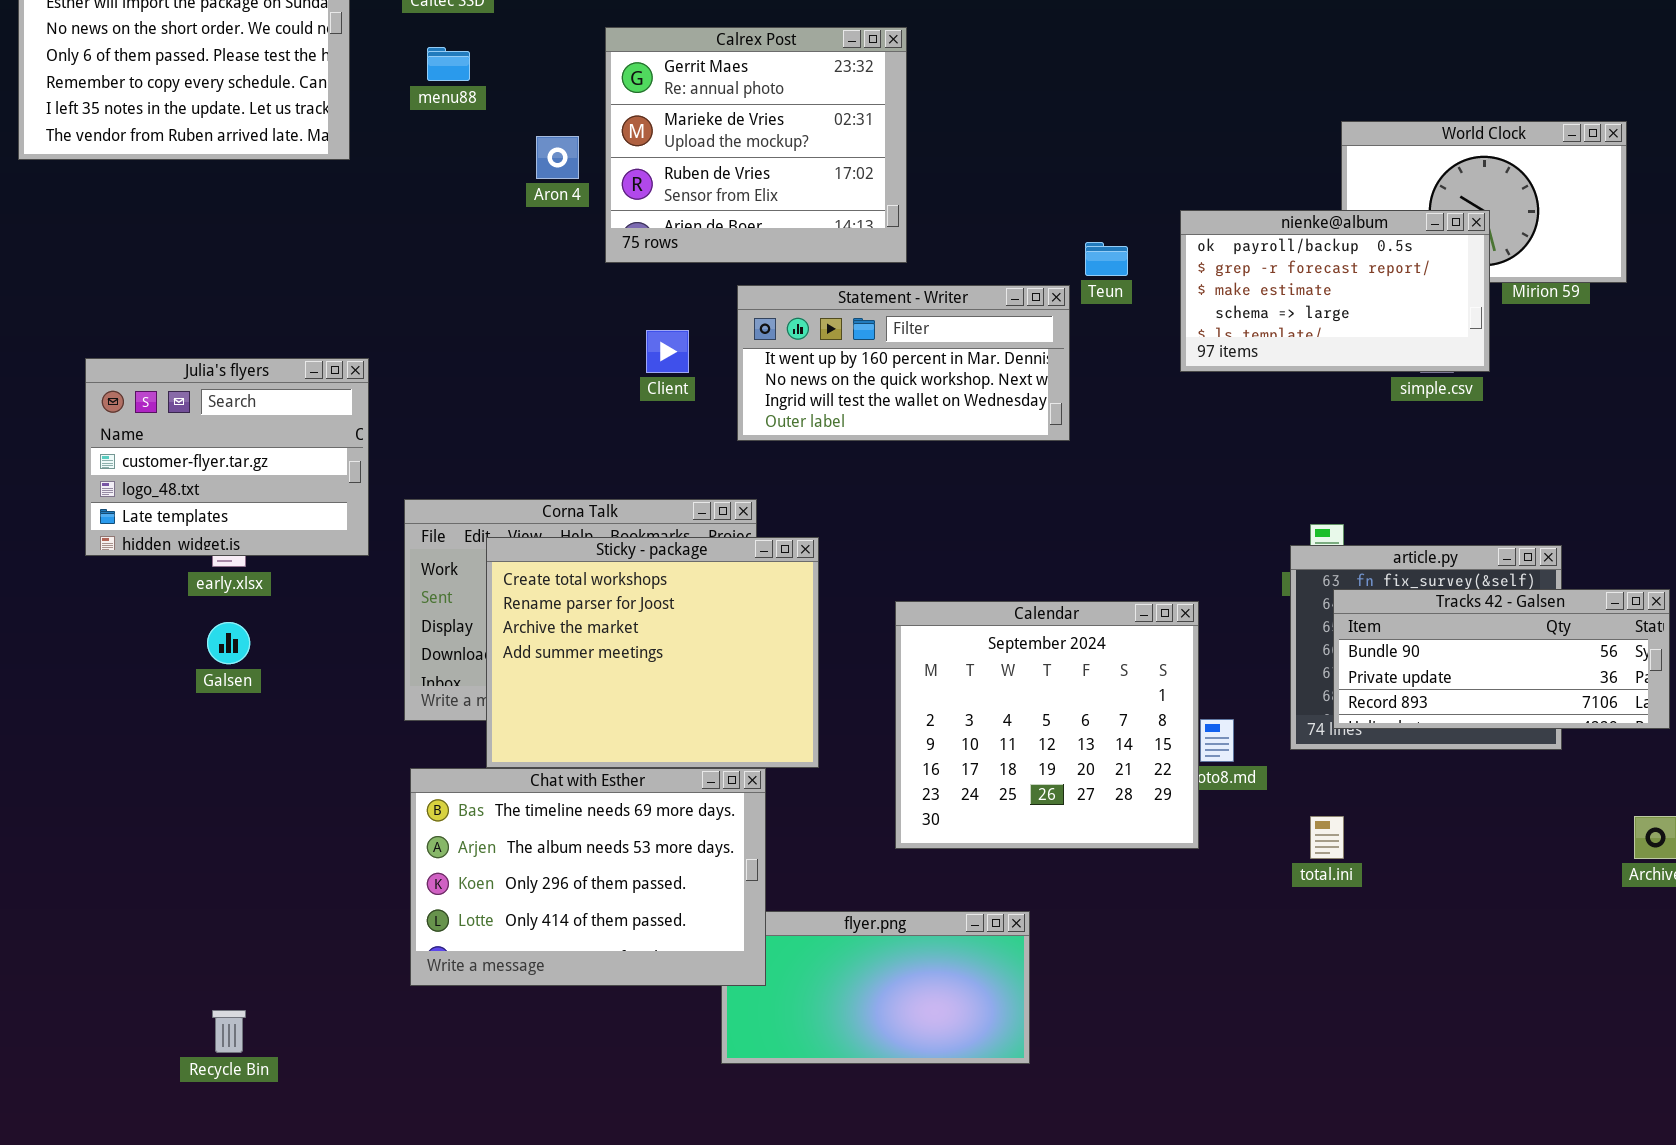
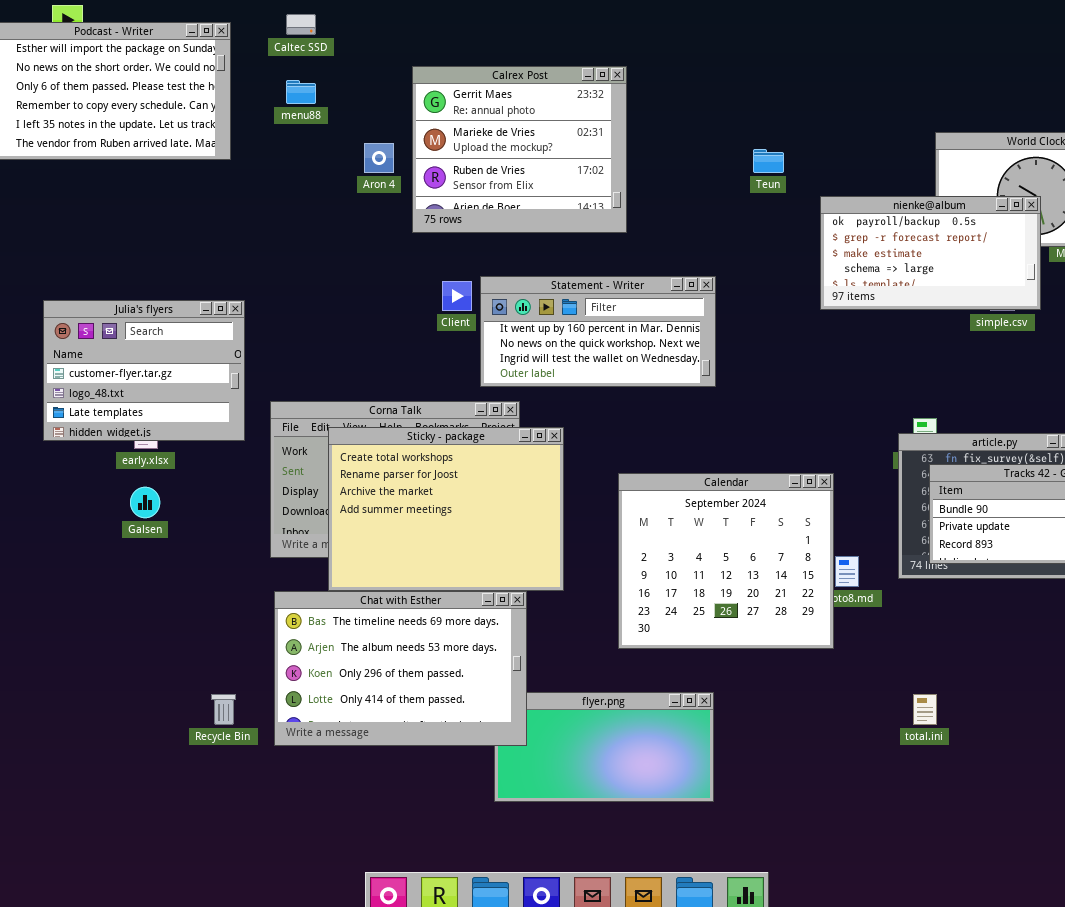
Teun: [1085,242,1128,276] -> [753,149,784,173], moved
Statement - Writer: [737,285,1070,441] -> [480,276,716,387], moved
total.ini: [1310,816,1344,859] -> [913,694,937,725], moved
Recycle Bin: [212,1010,246,1053] -> [211,694,236,725], moved

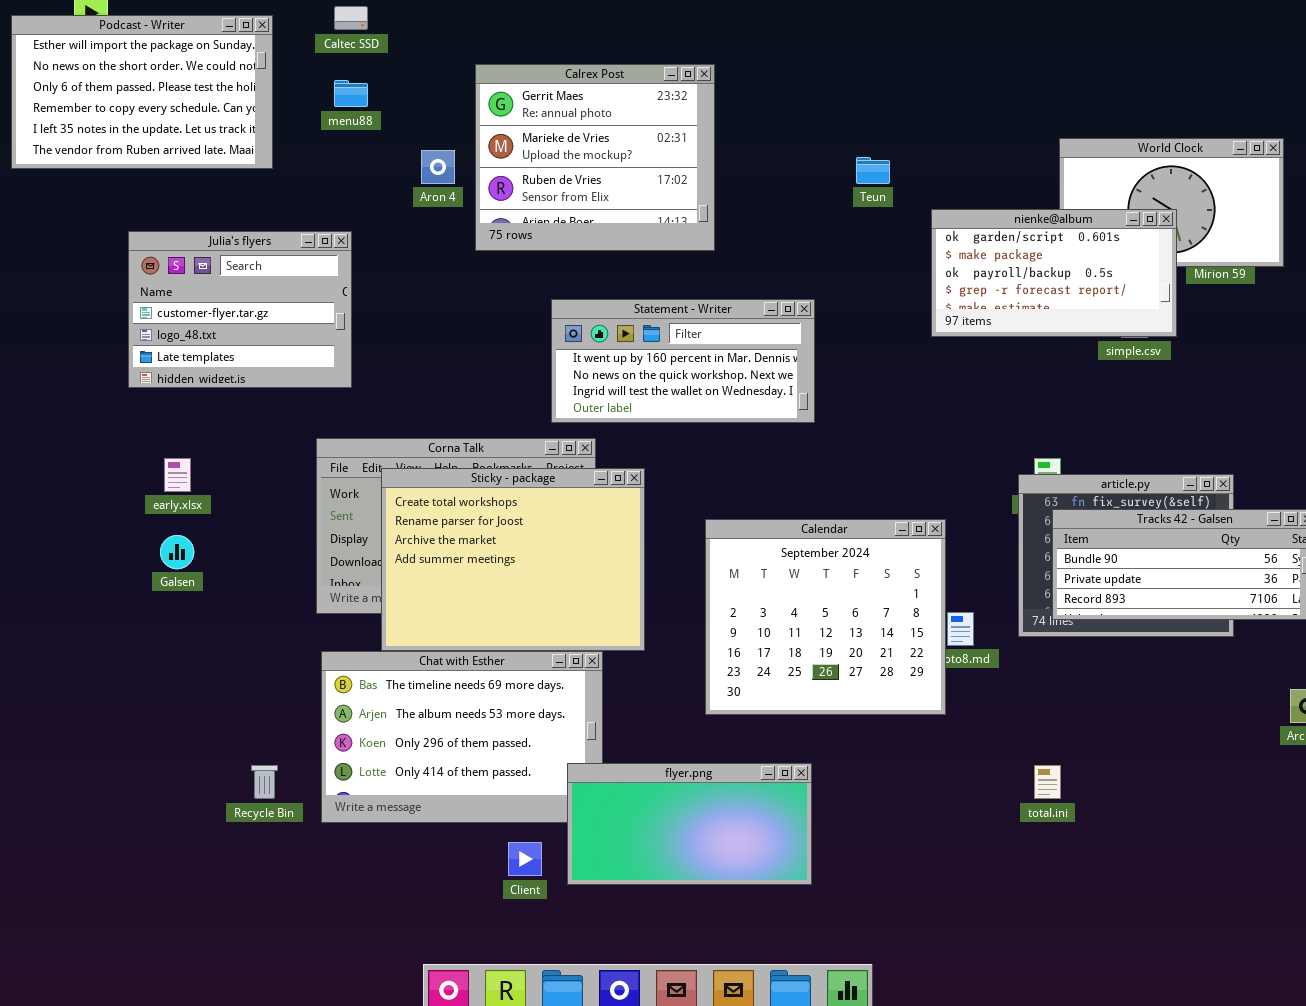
nienke@album: [820,196,1041,310] -> [931,209,1177,337], scrolled up 2 rows
Client: [442,281,472,311] -> [508,842,542,876], moved
Julia's flyers: [43,300,245,441] -> [128,231,352,388], moved
flyer.png: [494,692,714,802] -> [567,763,812,885], raised

